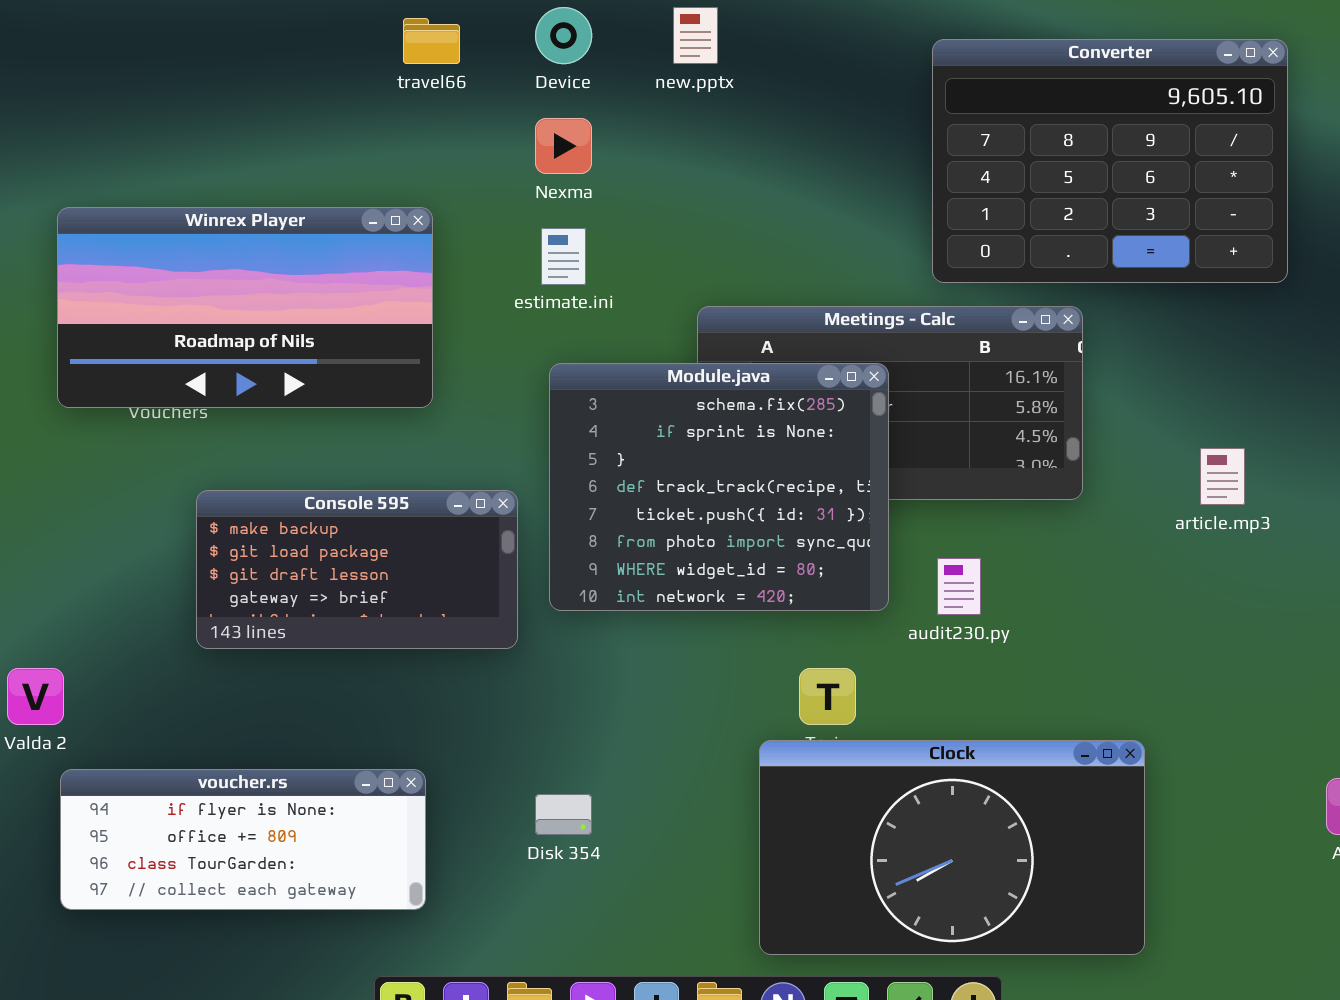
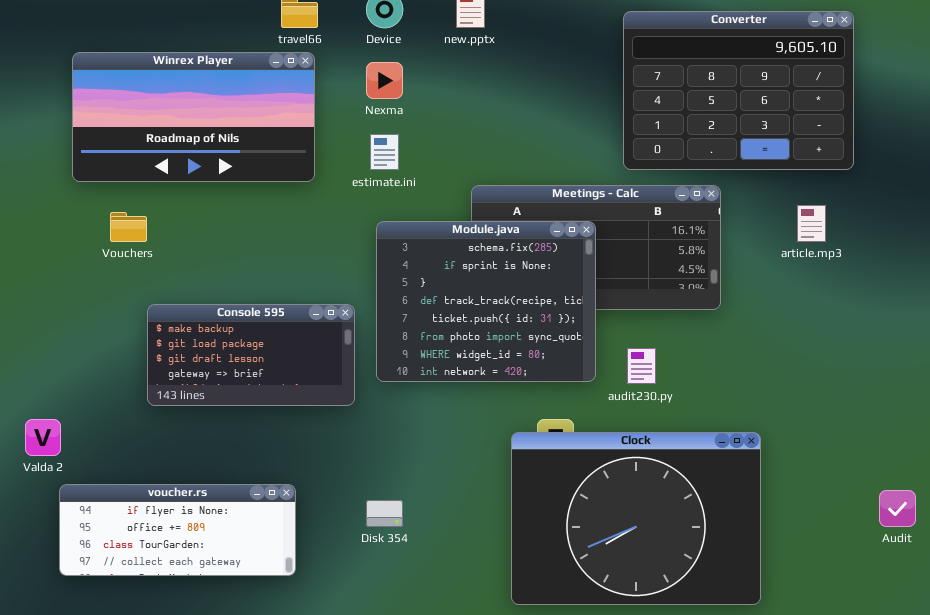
Winrex Player: [57,207,433,408] -> [72,52,315,182], moved
article.mp3: [1200,448,1245,505] -> [797,205,826,242], moved
Clock: [759,740,1145,955] -> [511,432,761,605], resized

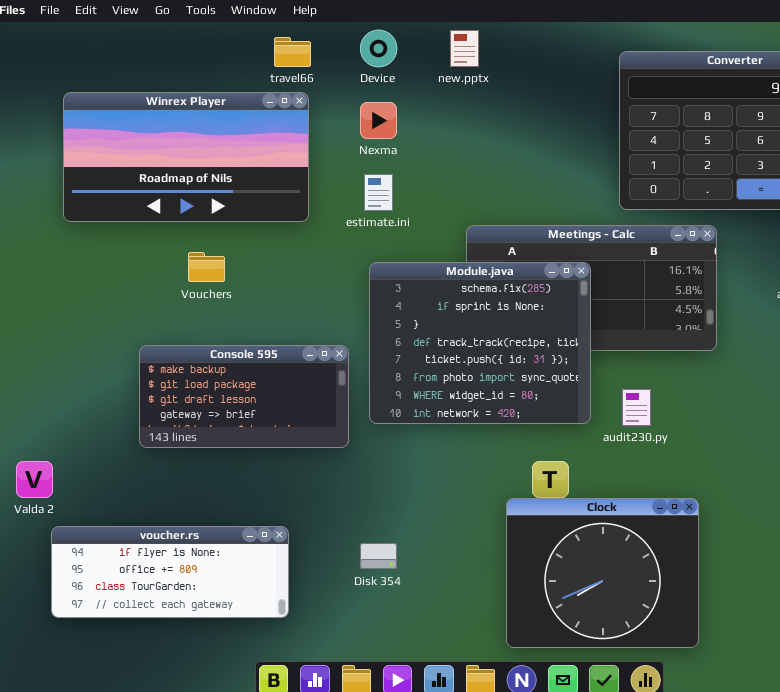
Vouchers: [110,212,147,242] -> [188,252,225,282], moved
Clock: [511,432,761,605] -> [506,498,699,648], resized

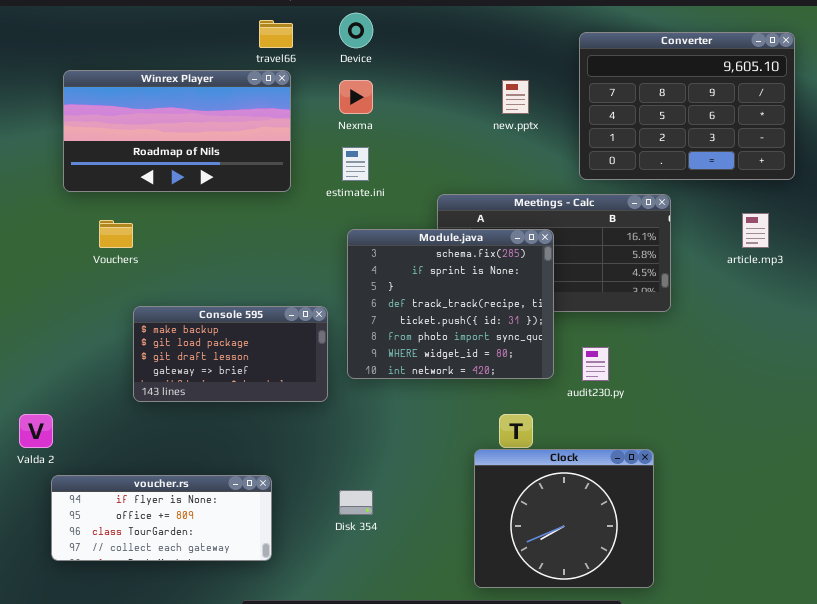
new.pptx: [450,30,479,67] -> [502,80,529,114], moved
Vouchers: [188,252,225,282] -> [99,220,133,248], moved

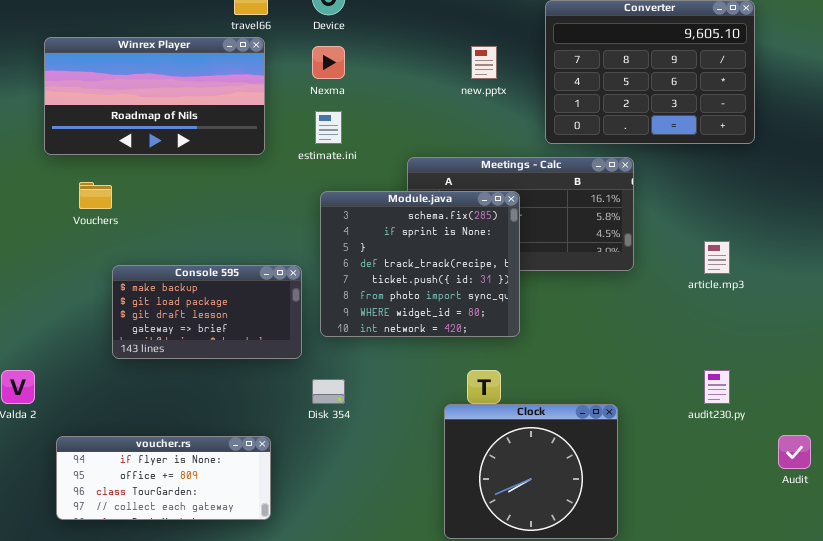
article.mp3: [742,213,769,248] -> [704,241,730,274], moved
audit230.py: [582,347,609,381] -> [704,370,730,404], moved
voucher.rs: [51,475,272,561] -> [56,436,271,520], moved
Disk 354: [339,490,373,515] -> [312,379,345,404], moved

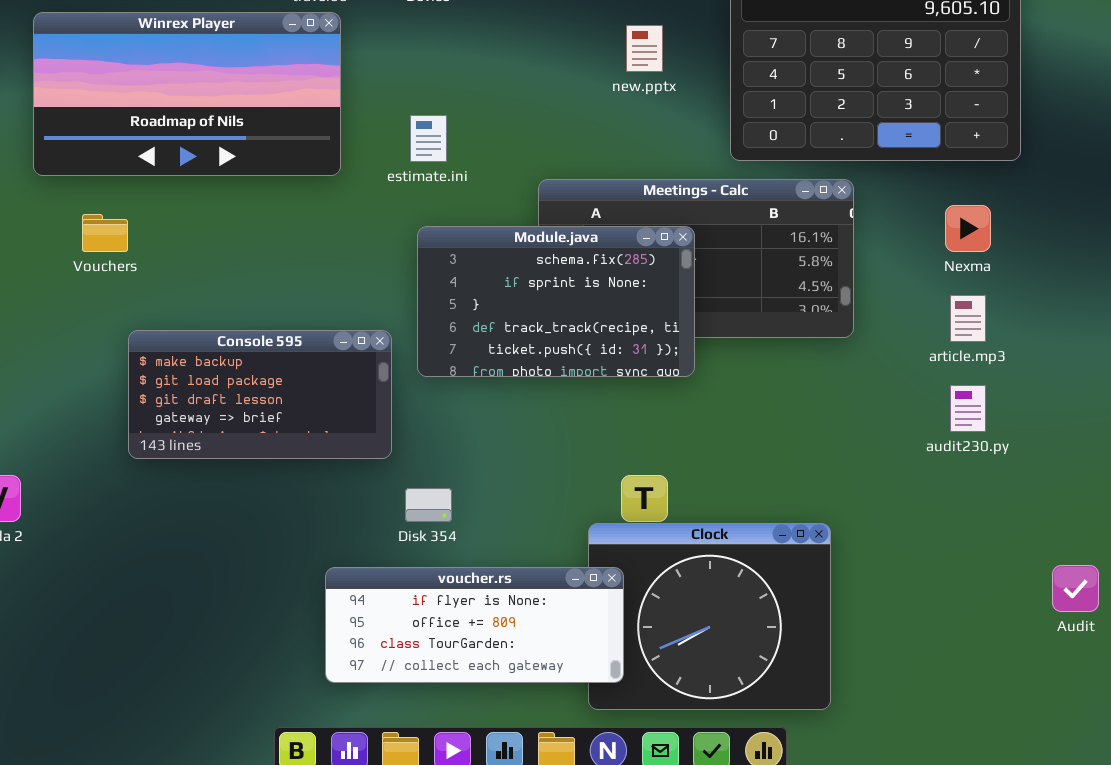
Nexma: [312,46,345,79] -> [945,205,991,252], moved
Module.java: [320,191,520,337] -> [417,226,695,377], resized
audit230.py: [704,370,730,404] -> [950,385,986,432], moved
voucher.rs: [56,436,271,520] -> [325,567,624,683], moved

